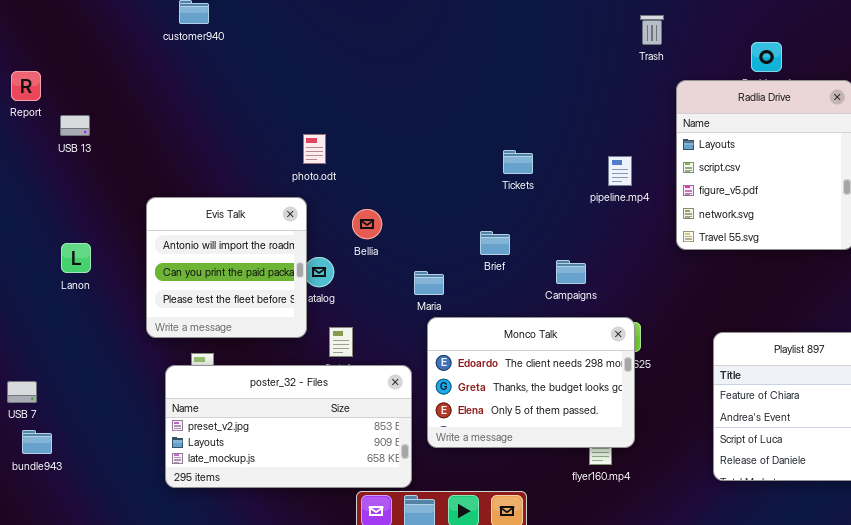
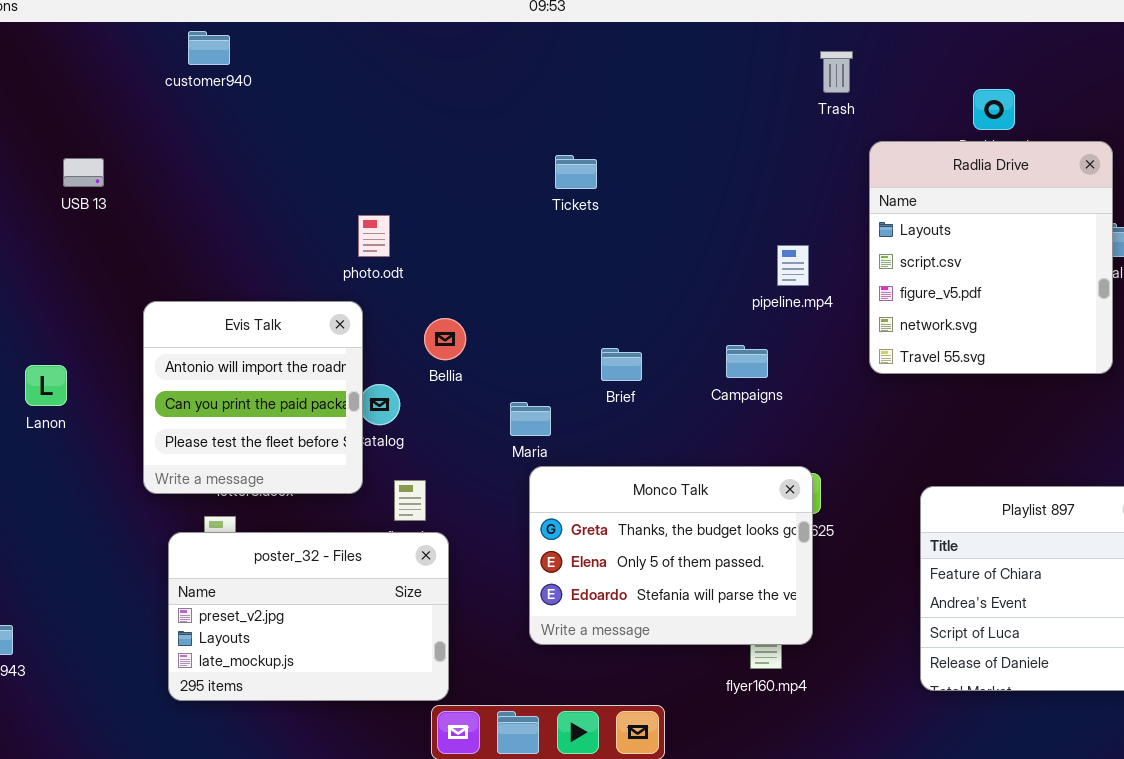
USB 13: [60,115,90,136] -> [63,158,104,187], moved
Tickets: [503,150,533,174] -> [555,155,597,189], moved
Campaigns: [556,260,586,284] -> [726,345,768,378], moved
Monco Talk: [427,317,635,448] -> [529,466,813,645], scrolled down 1 row
poster_32 - Files: [165,365,412,488] -> [168,532,449,701], resized

